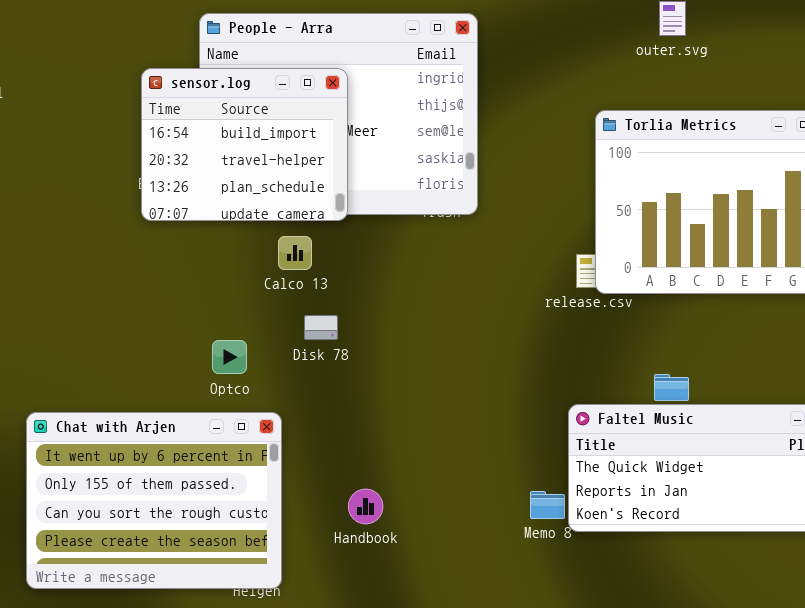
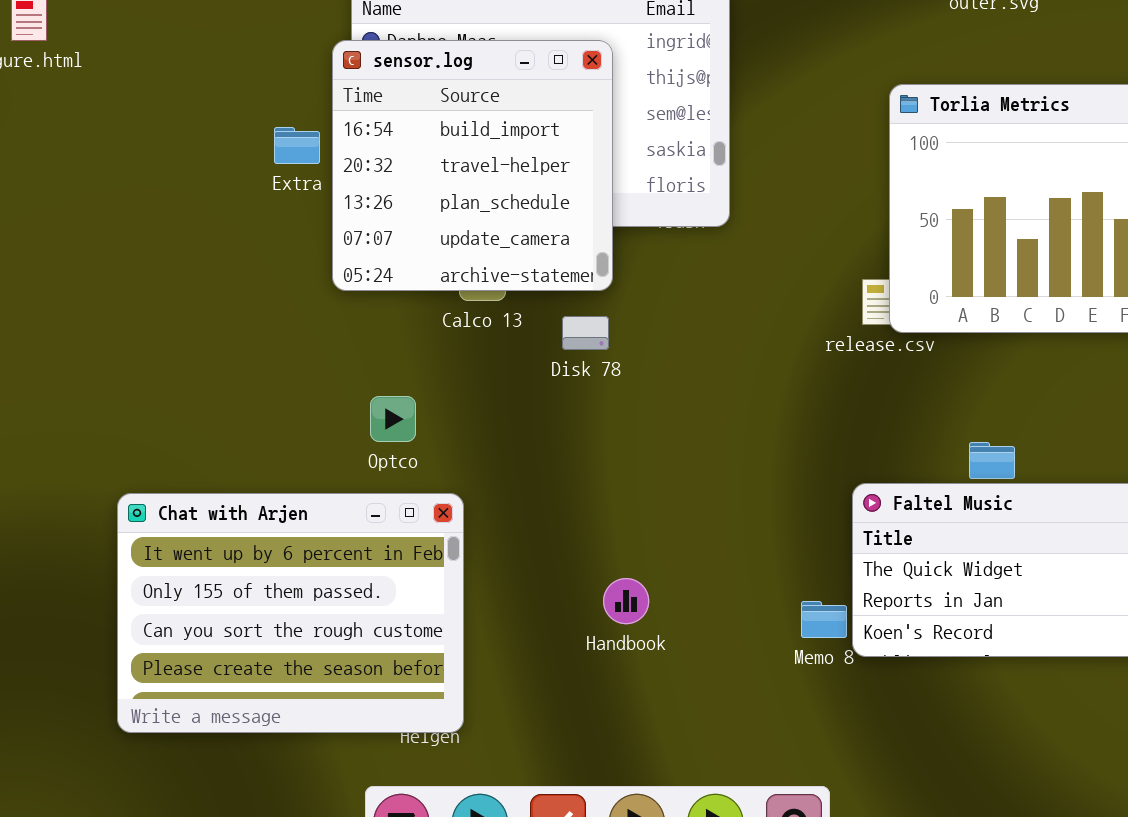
sensor.log: [141,68,348,221] -> [332,40,613,291], moved, resized
Disk 78: [304,315,338,340] -> [562,316,609,350], moved
Handbook: [348,489,383,524] -> [603,578,649,624], moved

